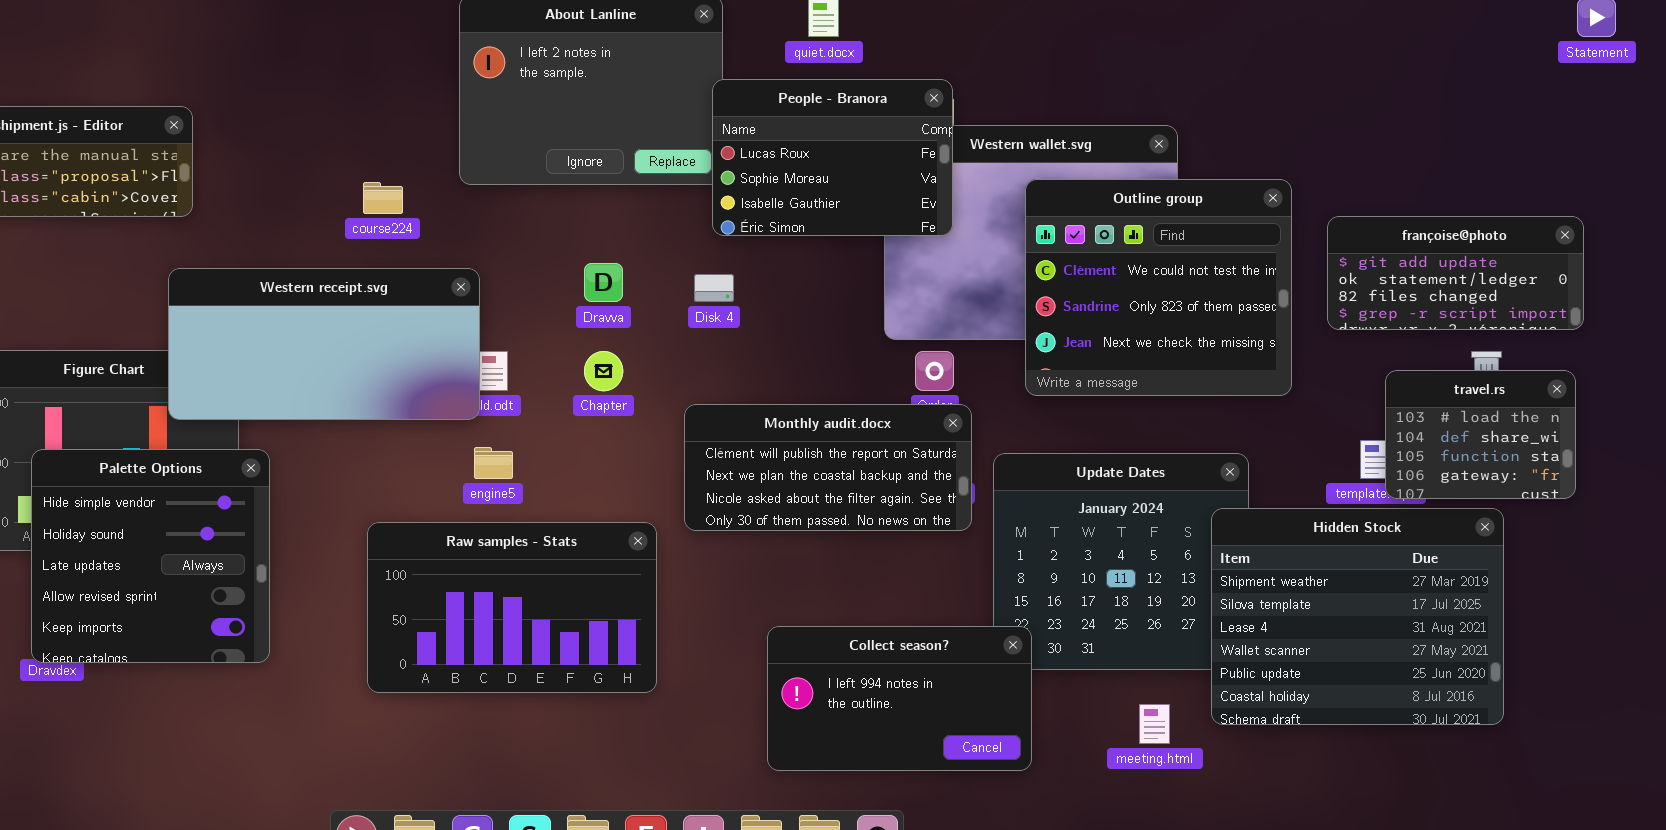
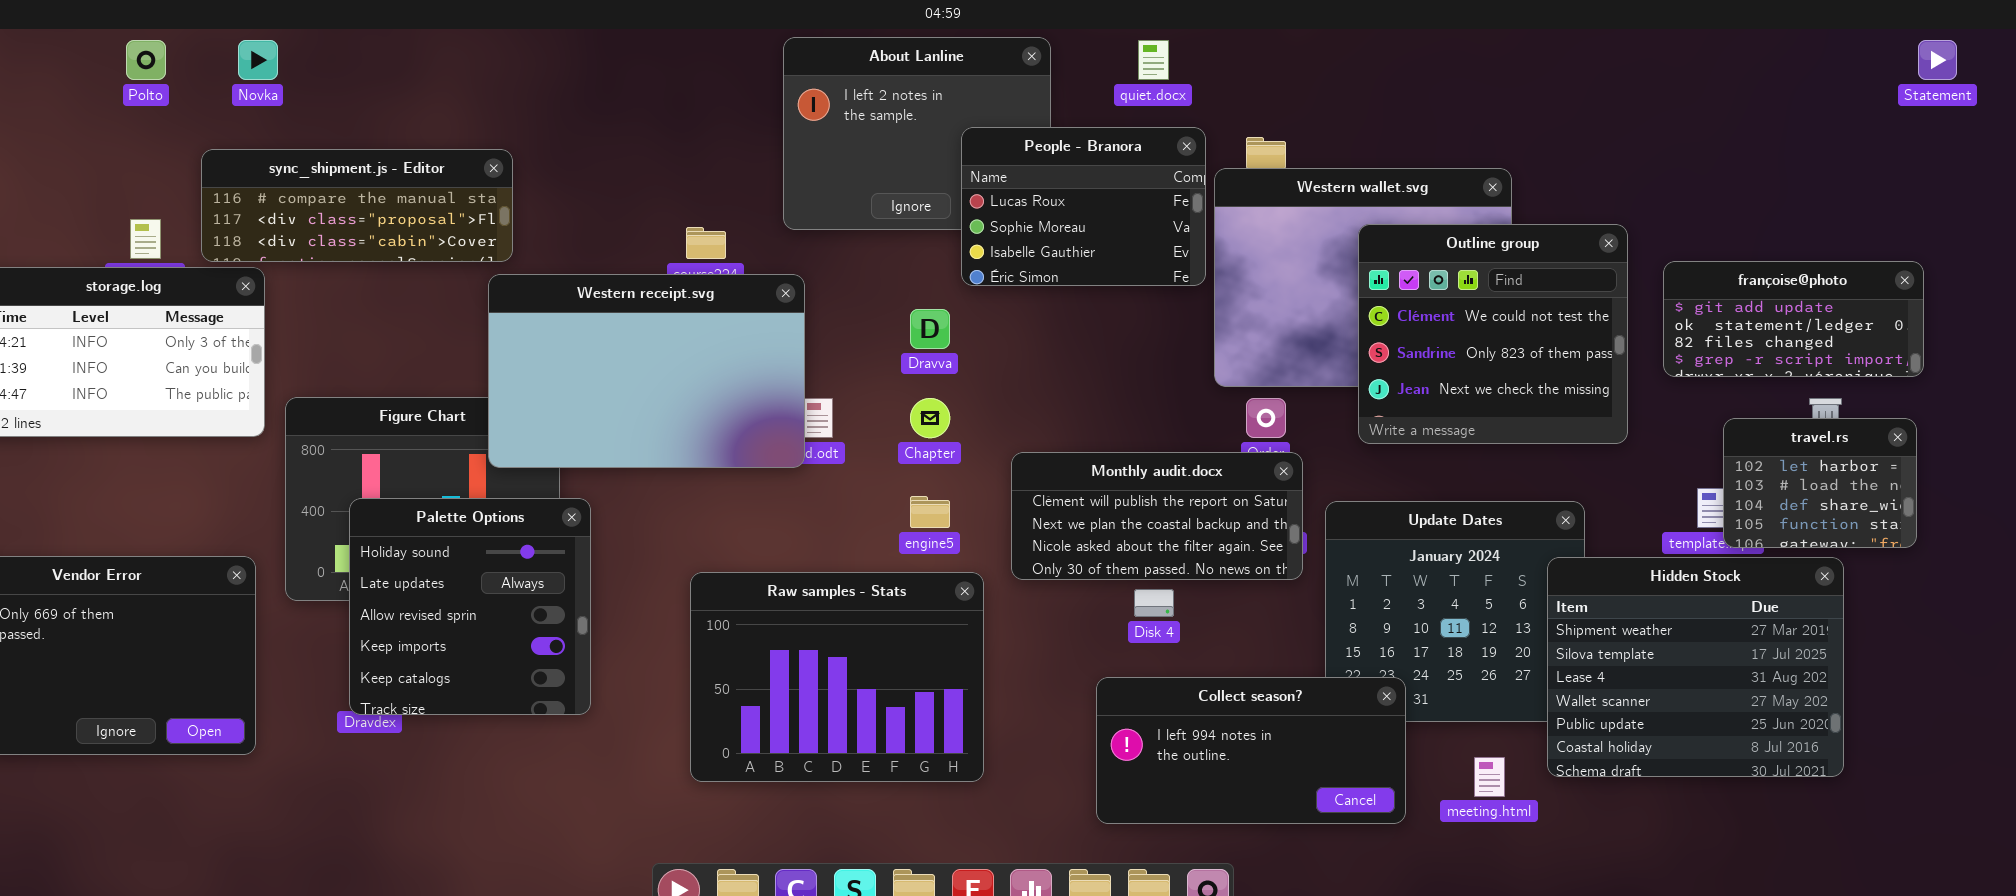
People - Branora: [712,79,953,236] -> [961,127,1206,286], moved
Western receipt.svg: [168,268,480,420] -> [488,274,805,468], resized
Disk 4: [694,274,734,302] -> [1134,589,1174,617], moved
travel.rs: [1385,370,1576,499] -> [1723,418,1917,548], scrolled up 1 row
engine5: [474,447,513,479] -> [910,496,950,528], moved
Palette Options: [31,449,270,663] -> [349,498,591,715], scrolled down 1 row
Raw samples - Stats: [367,522,657,693] -> [690,572,984,782], resized
Collect season?: [767,626,1032,771] -> [1096,677,1406,824], resized

